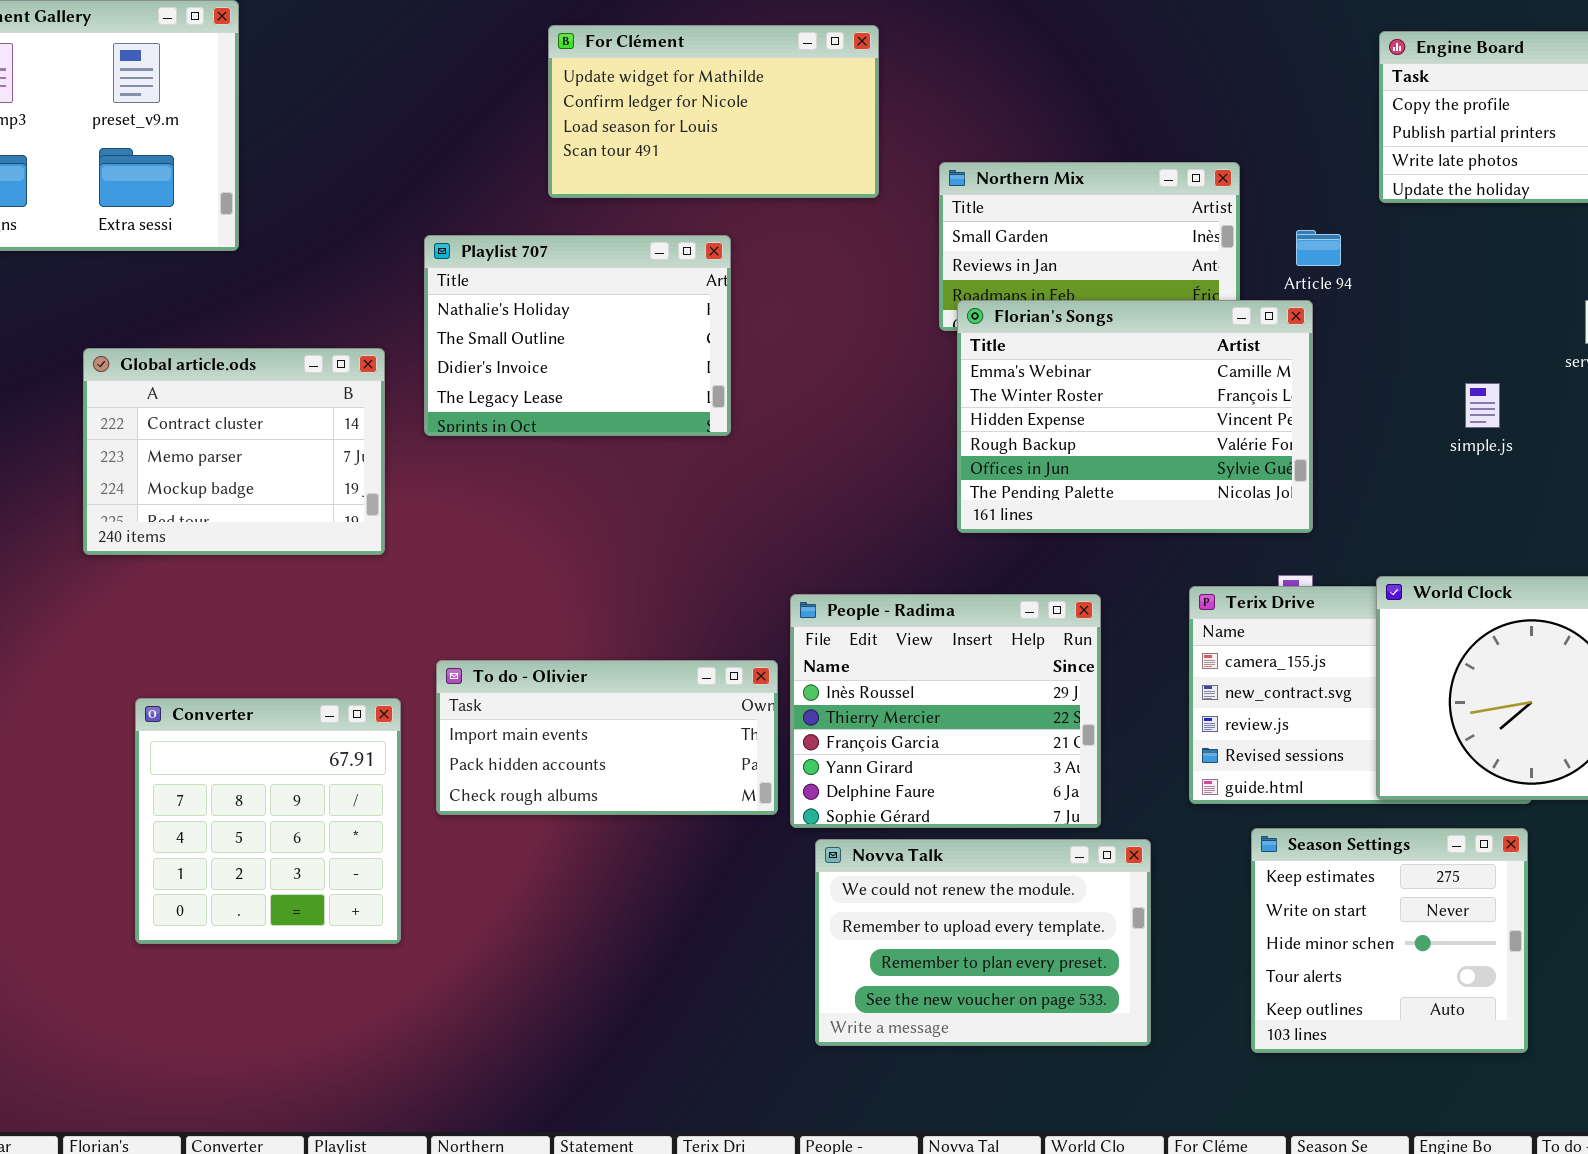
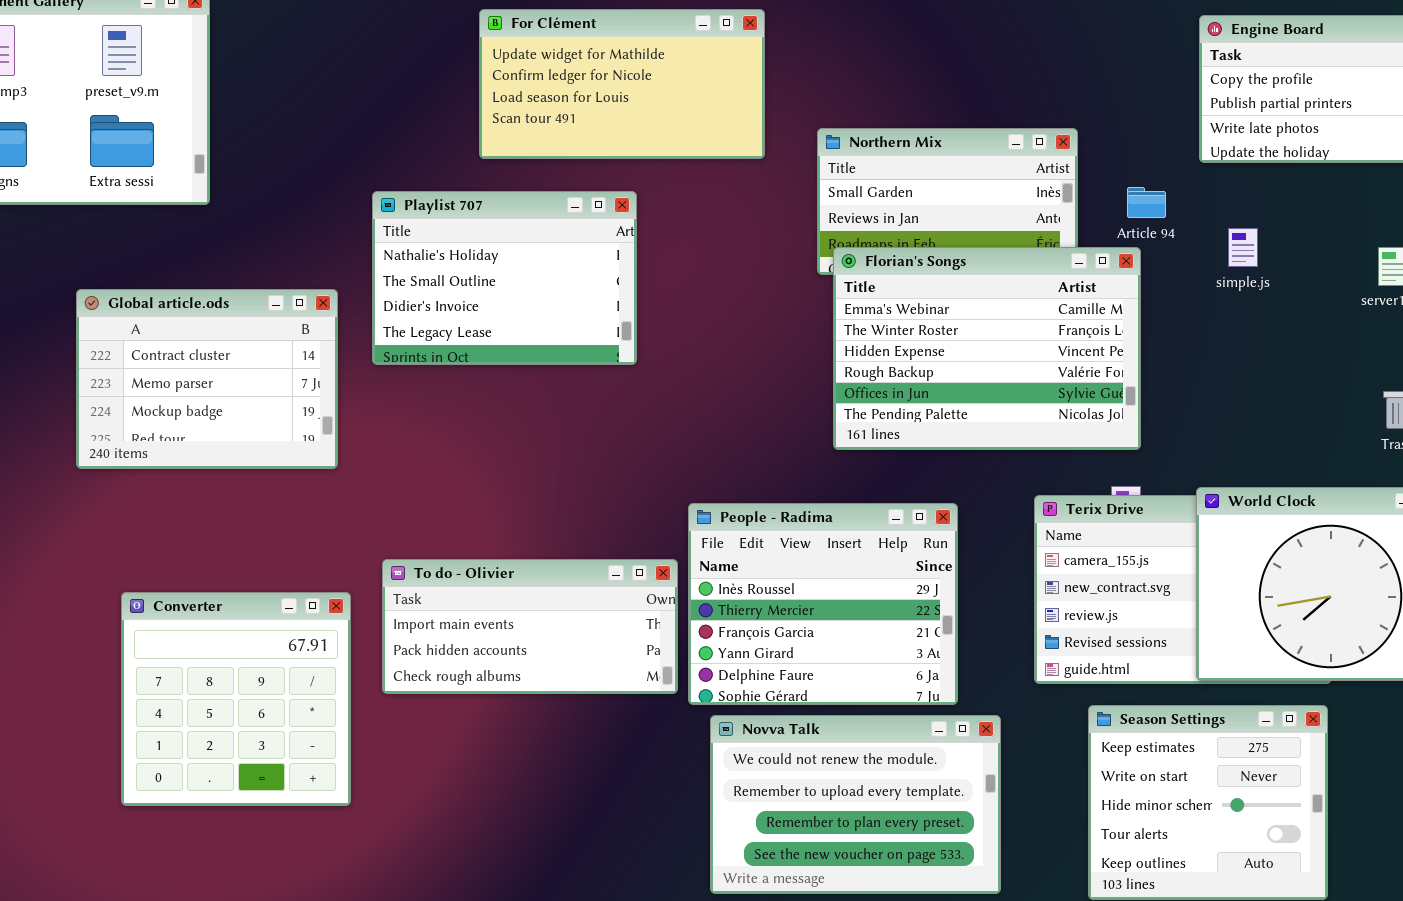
simple.js: [1465,383,1500,428] -> [1228,228,1258,267], moved

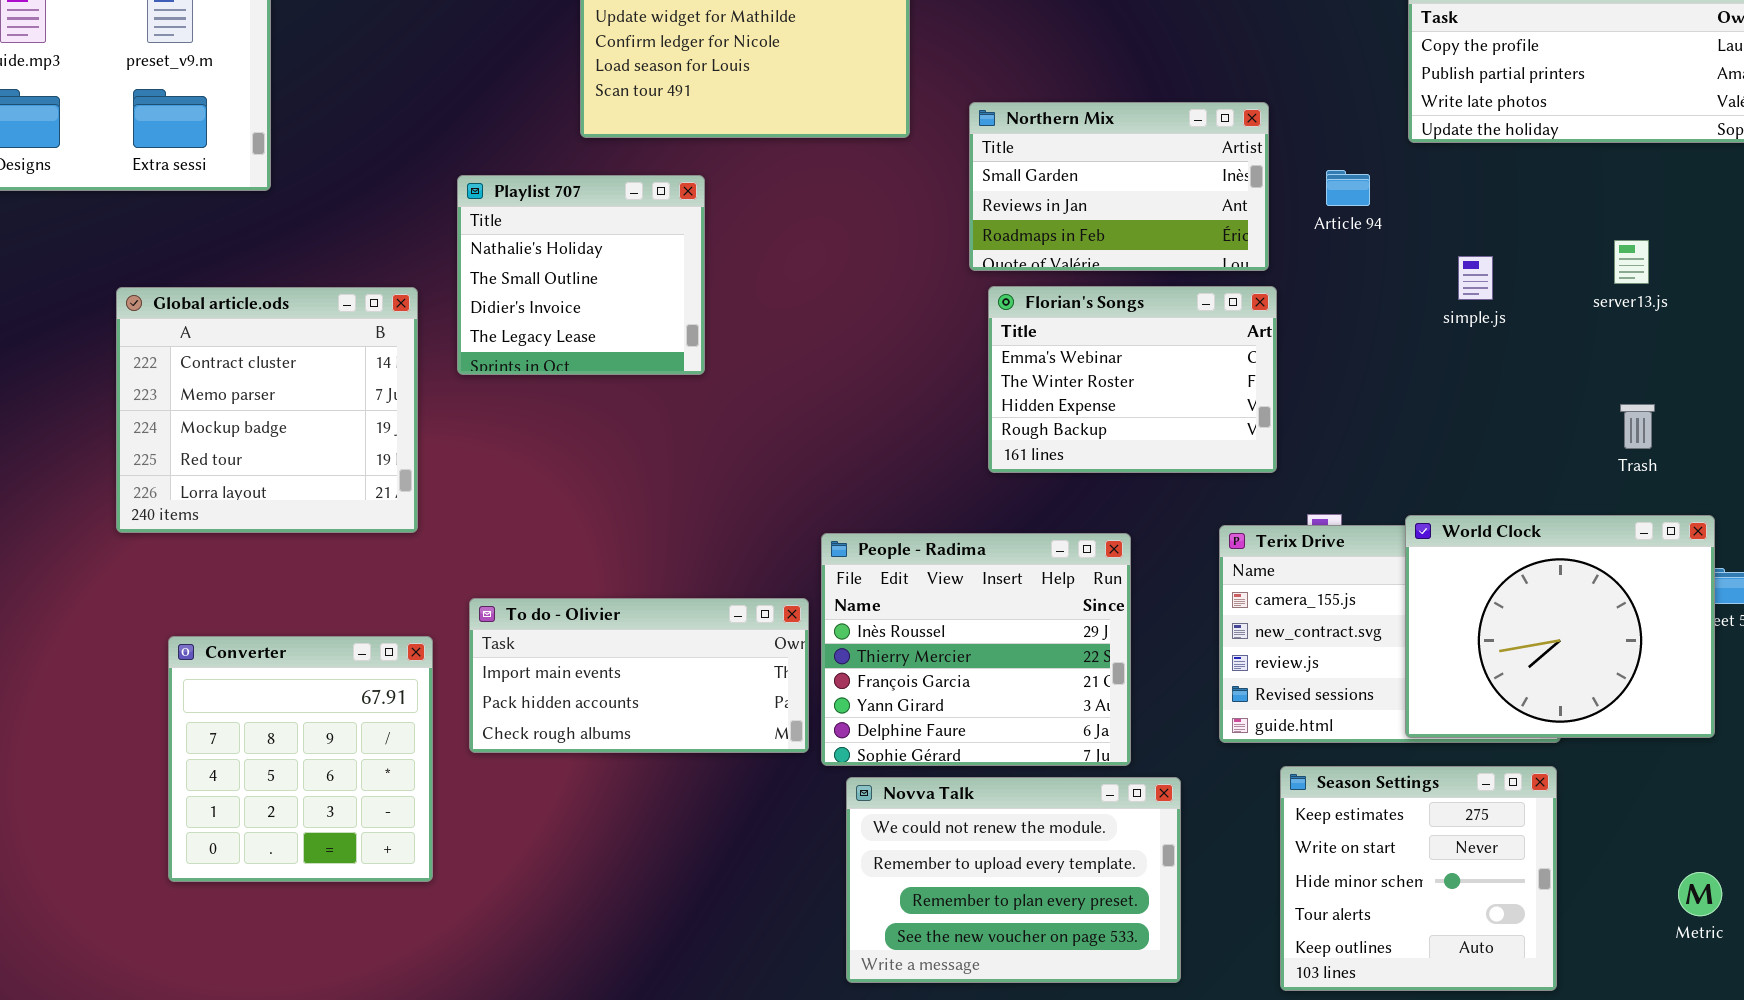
Playlist 707: [372,191,637,365] -> [457,175,705,375], resized
simple.js: [1228,228,1258,267] -> [1458,256,1493,300], moved
Florian's Songs: [833,247,1141,450] -> [988,286,1277,473], resized
Global article.ods: [76,289,338,469] -> [116,287,418,533], resized

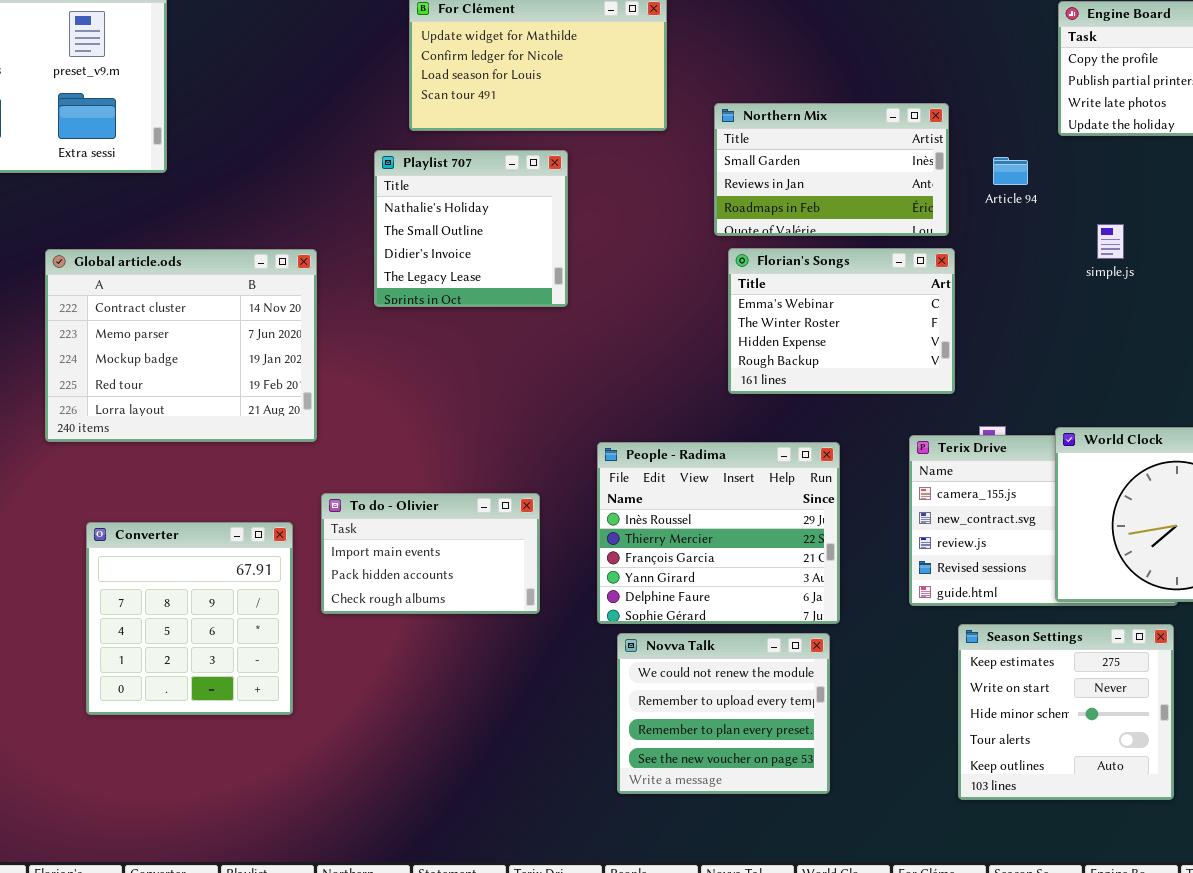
Playlist 707: [457,175,705,375] -> [374,150,568,307], moved
Global article.ods: [116,287,418,533] -> [45,249,317,442], resized
To do - Olivier: [469,598,809,753] -> [321,493,540,614], resized
Novva Talk: [846,777,1181,983] -> [617,633,830,794], resized

